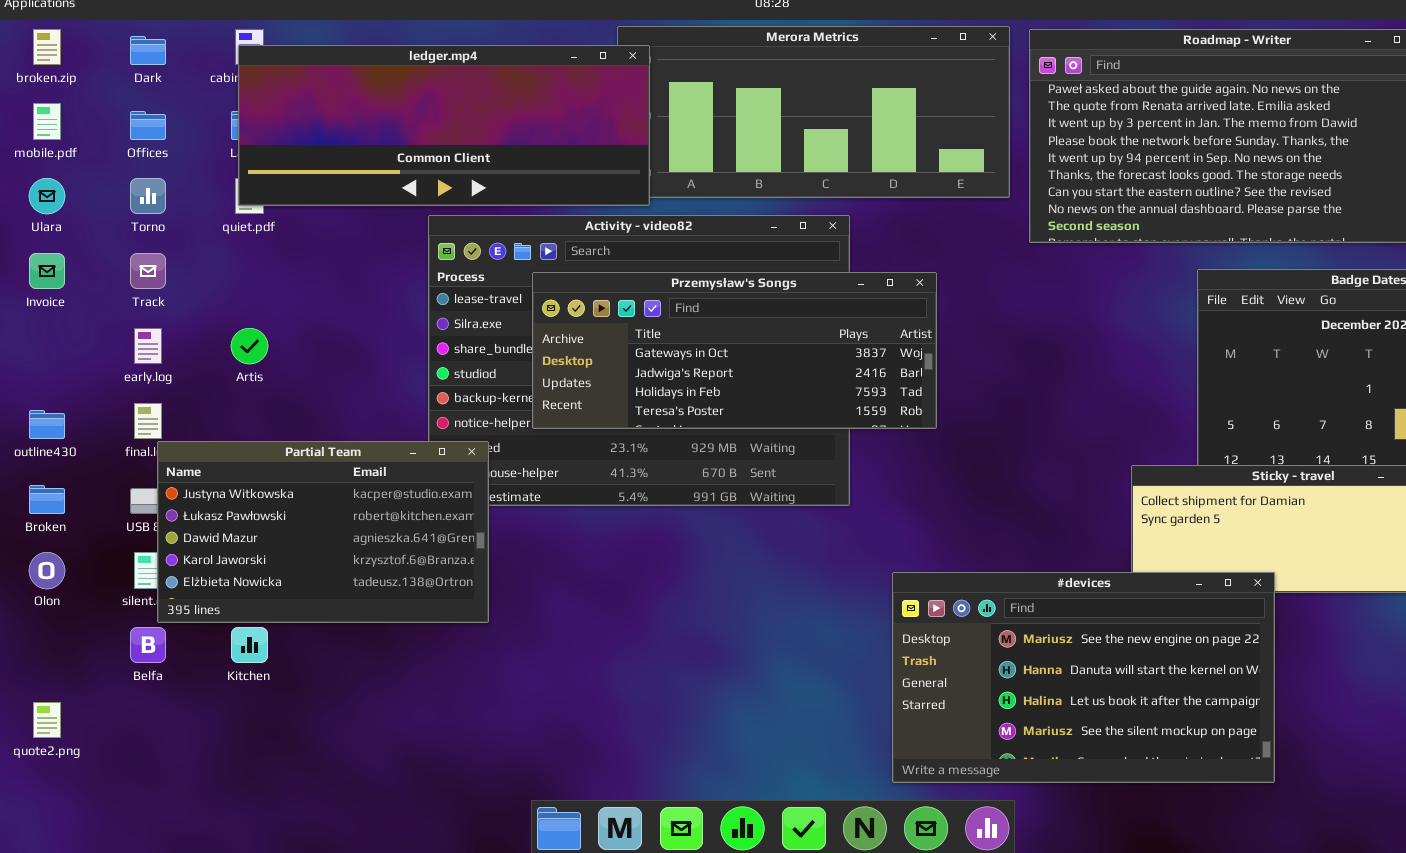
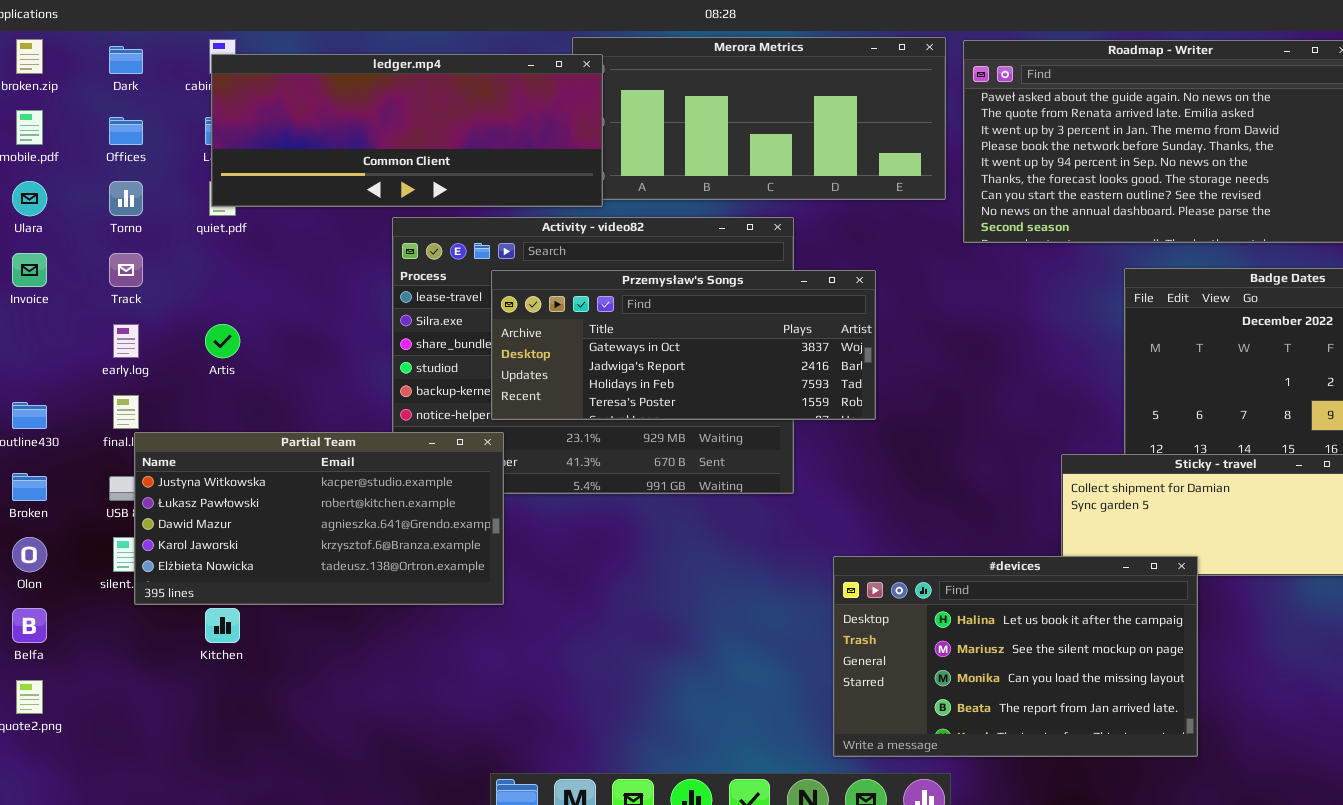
Partial Team: [157,441,489,623] -> [134,432,504,605], resized
#devices: [892,572,1275,783] -> [833,556,1198,757], scrolled down 2 rows
Belfa: [130,627,166,663] -> [12,608,47,643], moved

